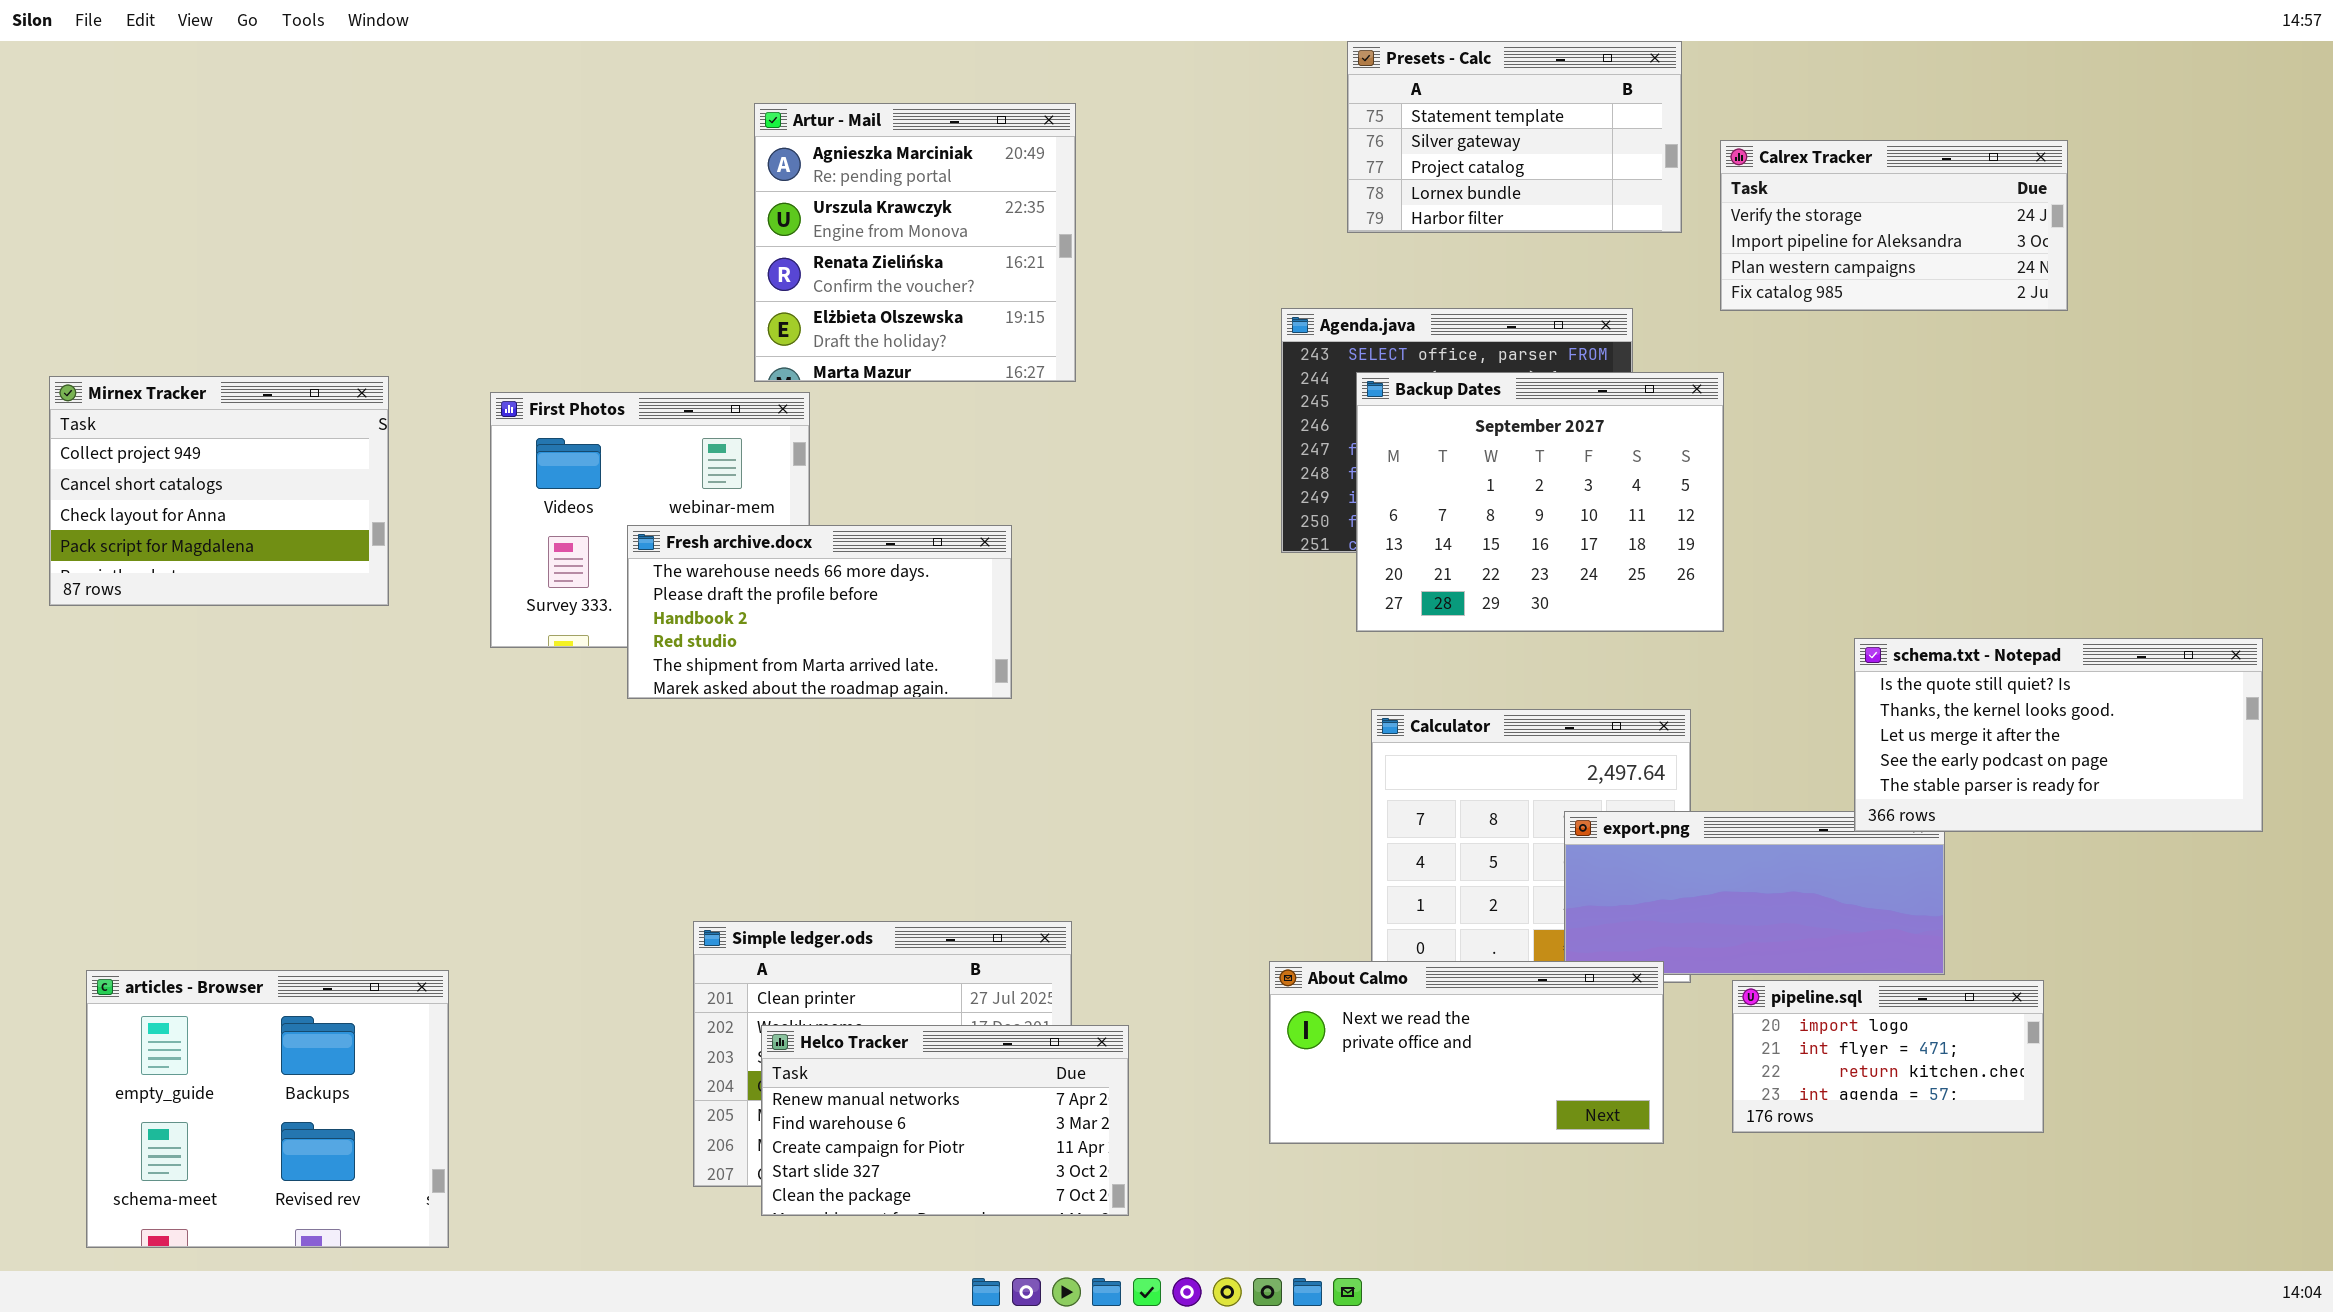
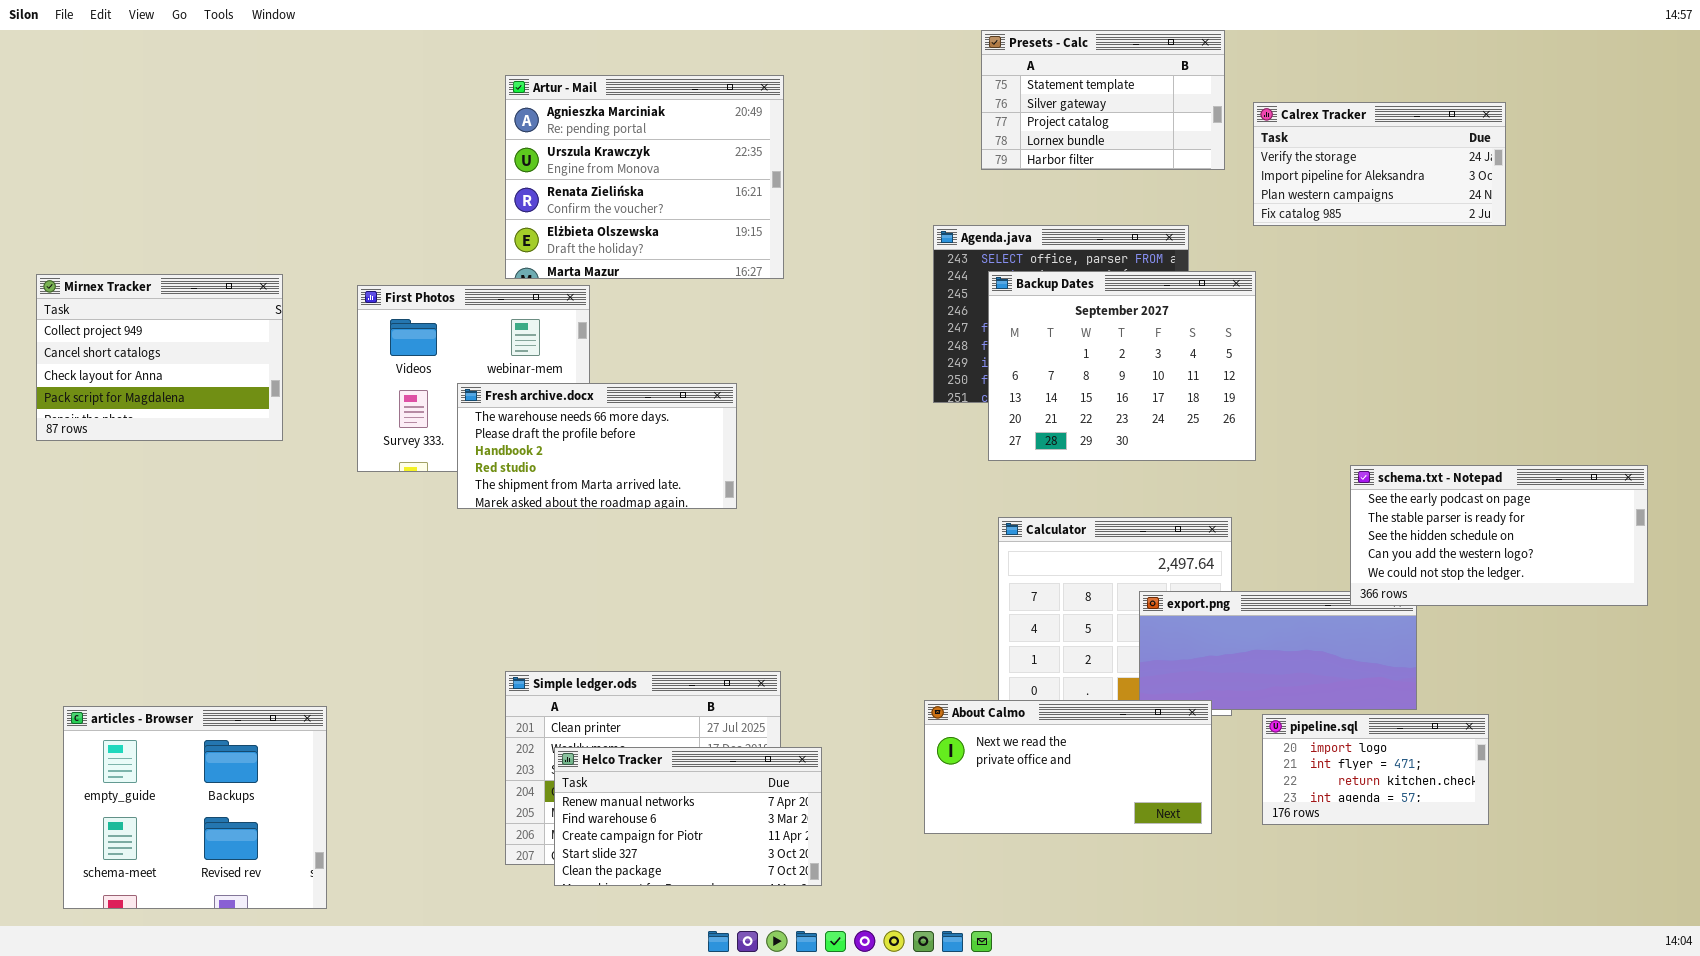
Artur - Mail: [754,103,1076,382] -> [505,75,784,279], resized
schema.txt - Notepad: [1854,638,2263,832] -> [1350,465,1648,606], scrolled down 3 rows

